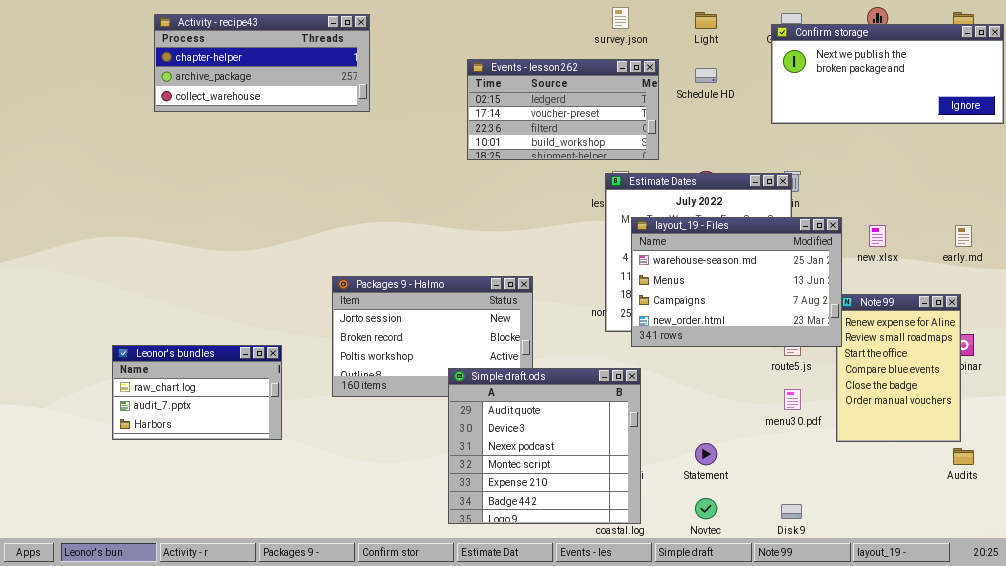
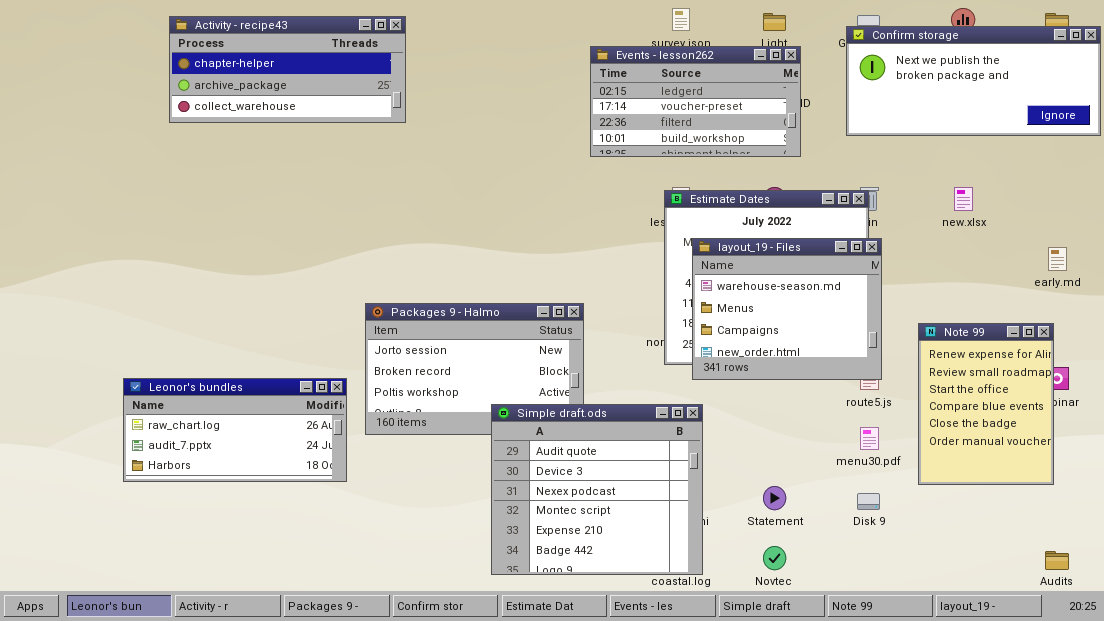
Events - lesson262: [467,59,659,160] -> [590,46,801,157], moved
layout_19 - Files: [631,217,842,347] -> [692,238,882,380], resized
new.xlsx: [869,225,886,247] -> [954,187,973,211], moved
Leonor's bundles: [112,345,282,440] -> [123,378,347,482], resized
Audits: [953,448,974,465] -> [1045,551,1069,570], moved
Disk 9: [781,504,802,519] -> [857,493,880,510], moved

